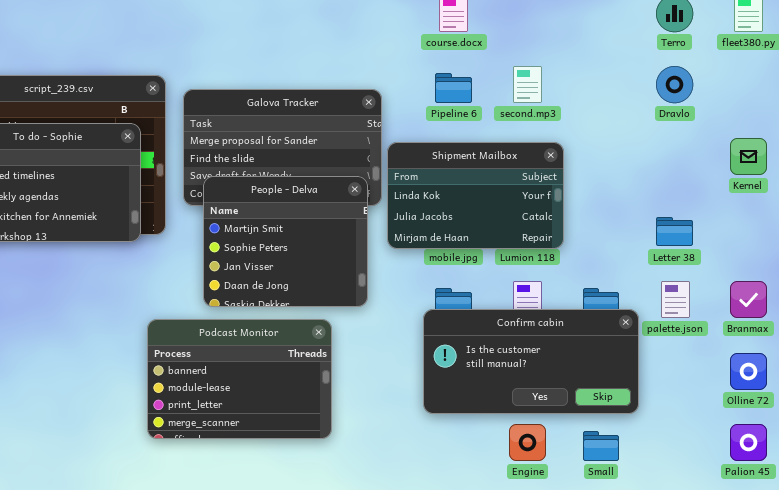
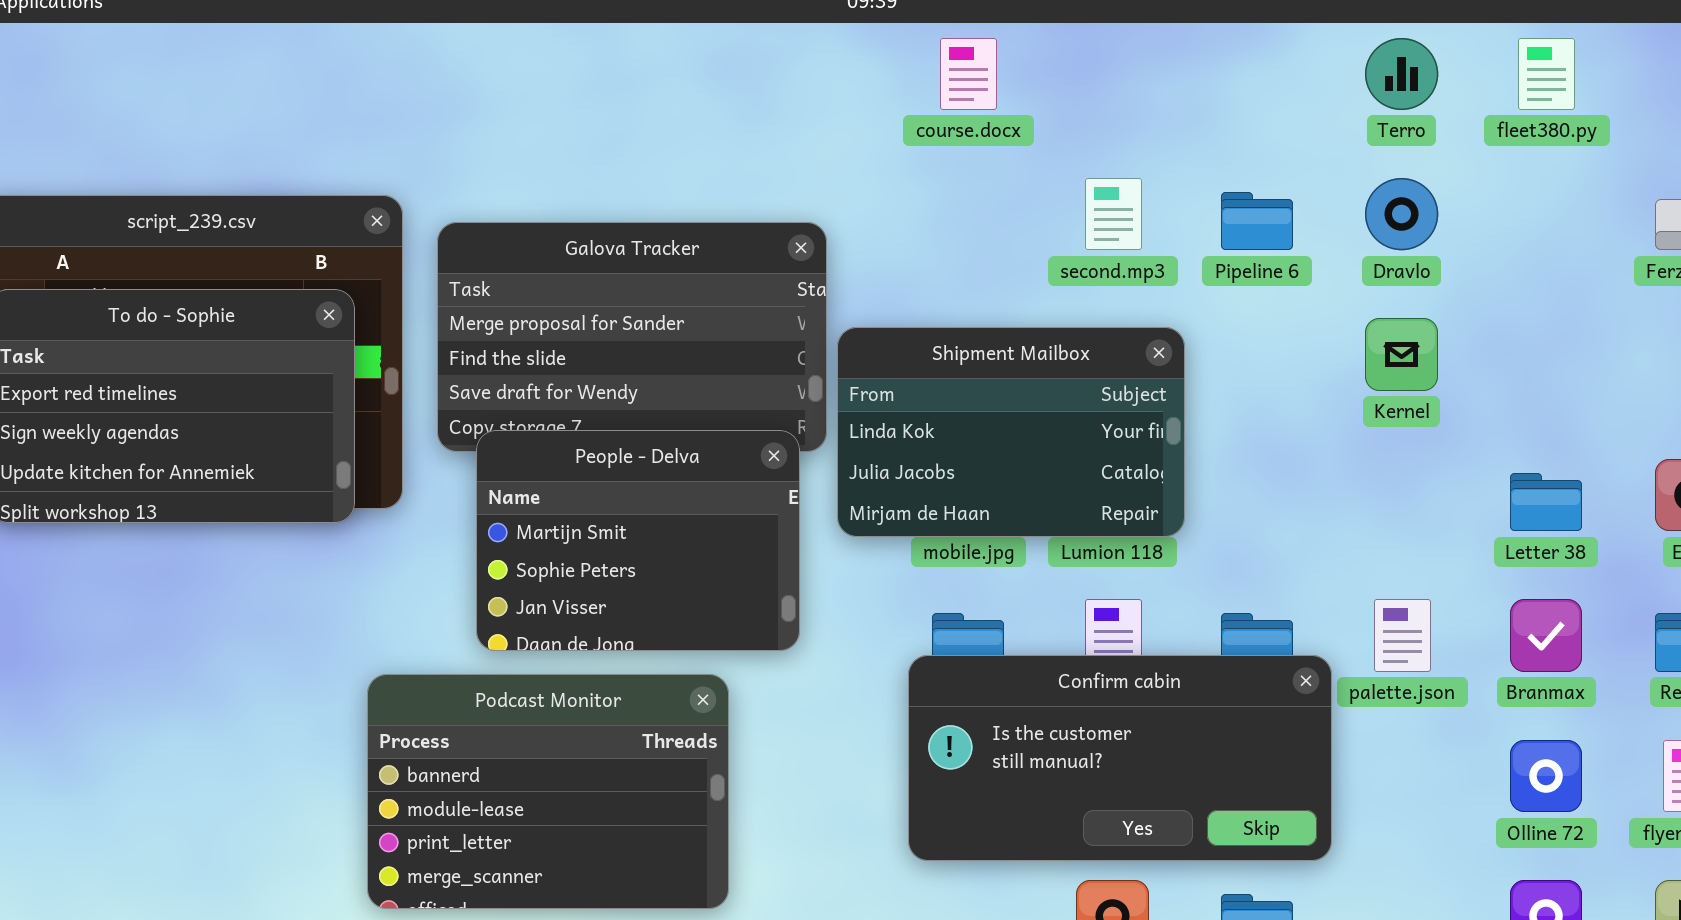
Pipeline 6: [435,73,472,103] -> [1221,192,1293,250], moved
Kernel: [730,138,767,175] -> [1365,318,1438,391], moved
People - Delva: [203,176,368,307] -> [476,430,800,651], resized
Letter 38: [656,217,693,246] -> [1510,473,1582,531], moved

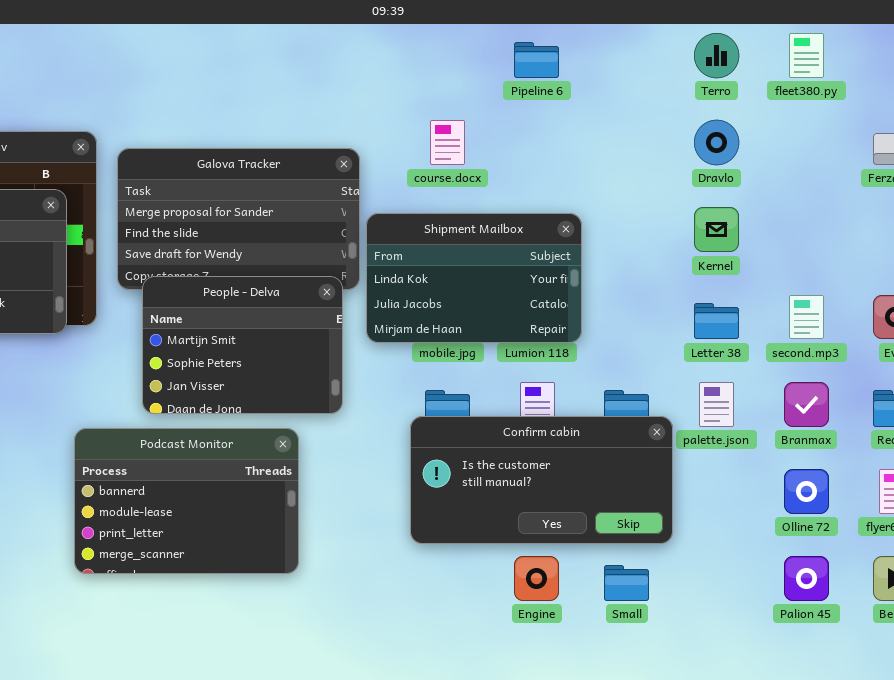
course.docx: [940,38,997,110] -> [430,120,465,165], moved
second.mp3: [1085,178,1142,250] -> [789,295,824,339], moved
Pipeline 6: [1221,192,1293,250] -> [514,42,559,78], moved
Letter 38: [1510,473,1582,531] -> [694,303,739,339], moved

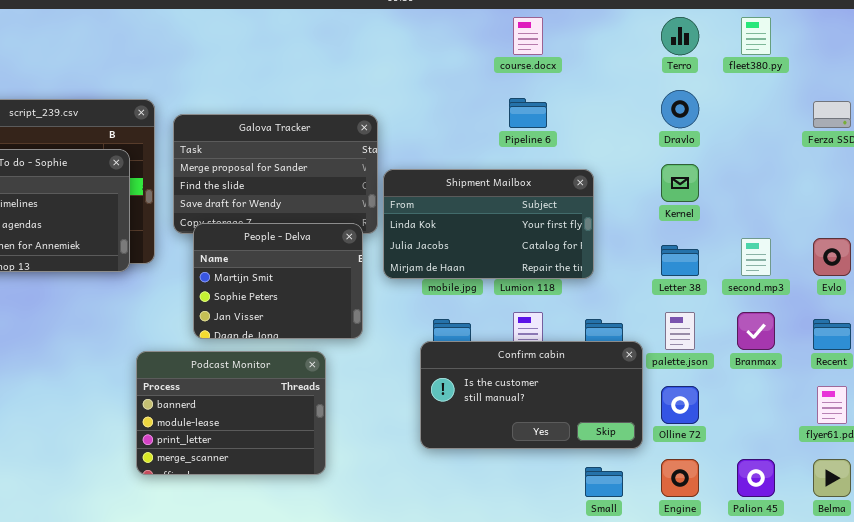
Pipeline 6: [514,42,559,78] -> [509,98,547,128], moved
course.docx: [430,120,465,165] -> [513,17,543,55], moved
Shipment Mailbox: [366,213,582,343] -> [383,169,594,279], resized
Olline 72: [784,469,829,514] -> [661,386,699,424], moved
Engine: [514,556,559,601] -> [661,459,699,497], moved

